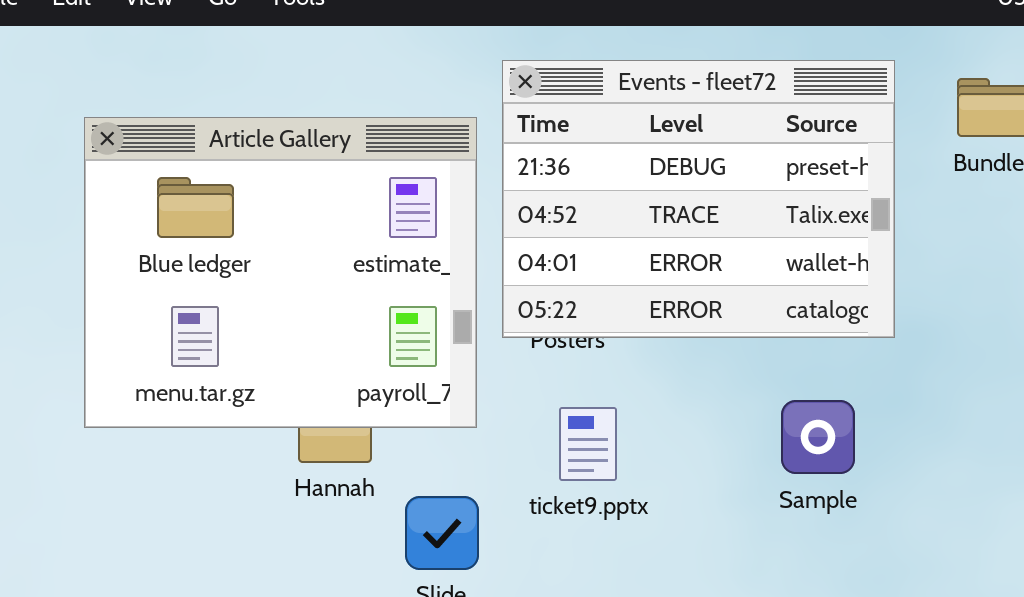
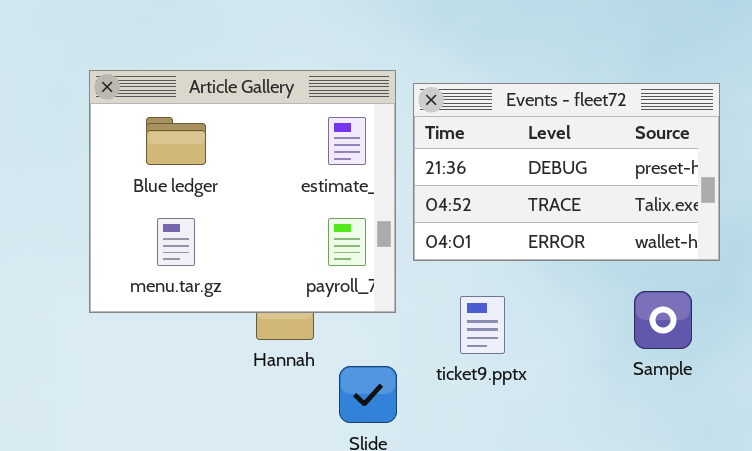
Events - fleet72: [502,60,895,338] -> [413,83,720,261], moved, resized

